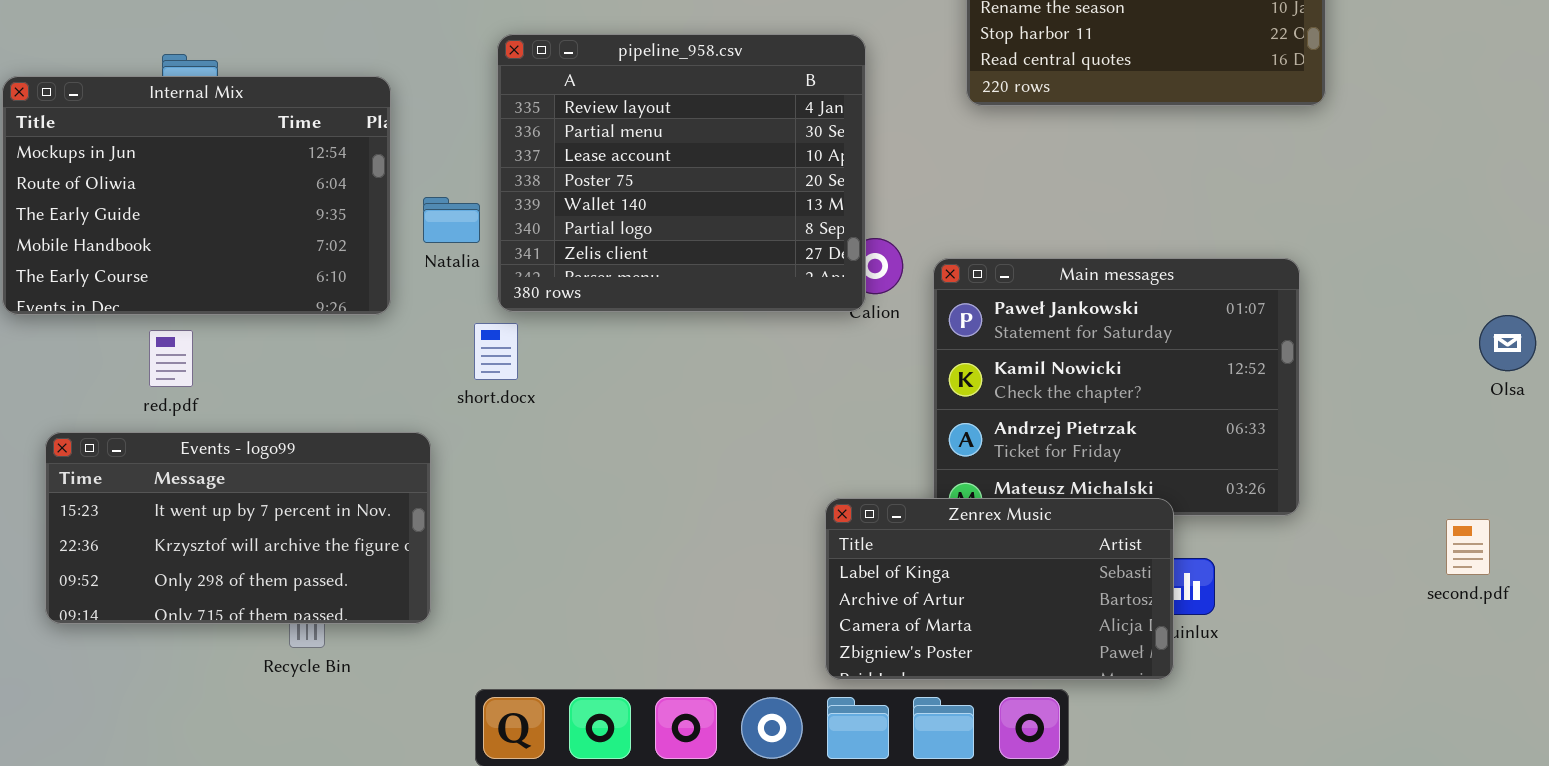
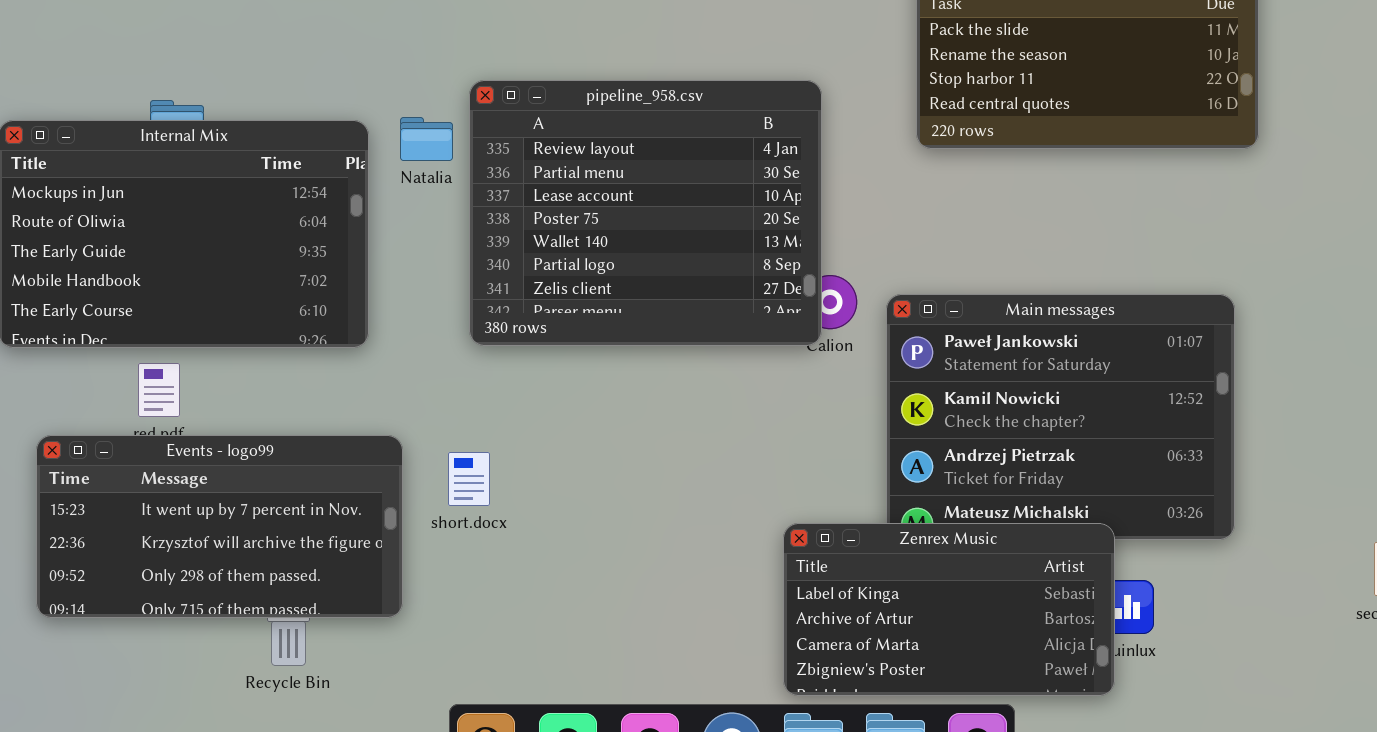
Natalia: [423,197,480,243] -> [400,117,453,161], moved
short.docx: [474,323,518,380] -> [448,452,490,506], moved
Events - logo99: [45,432,431,624] -> [36,435,403,618], moved

